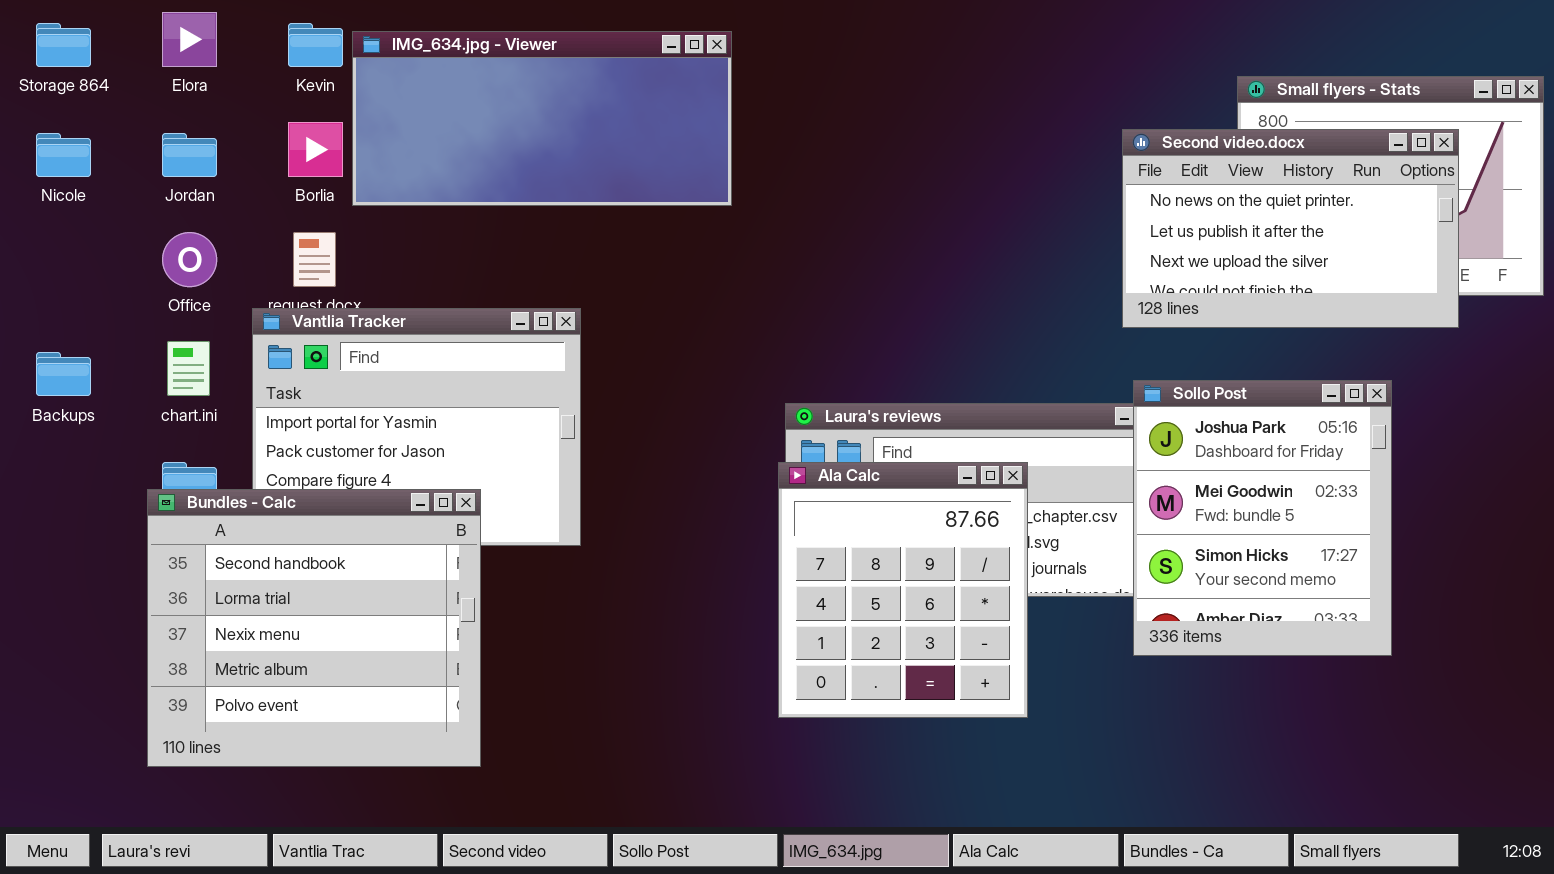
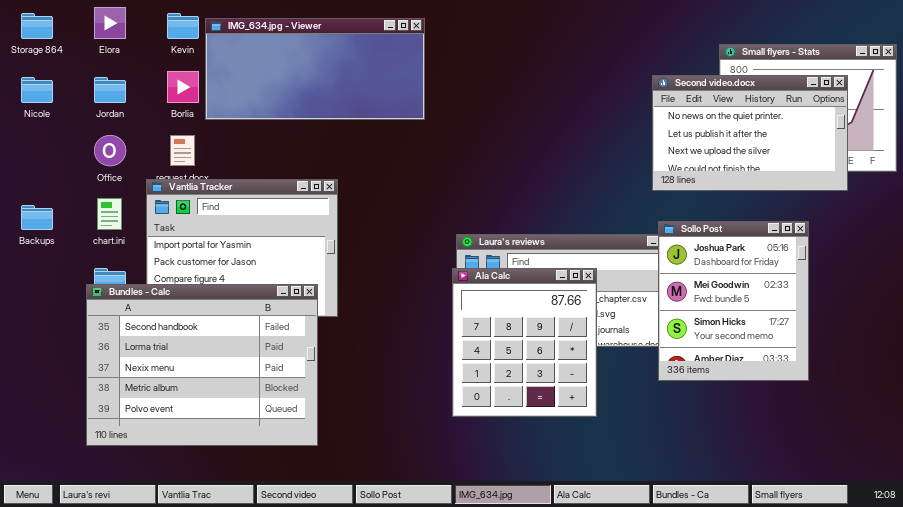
Bundles - Calc: [147,489,481,767] -> [86,284,318,446], resized

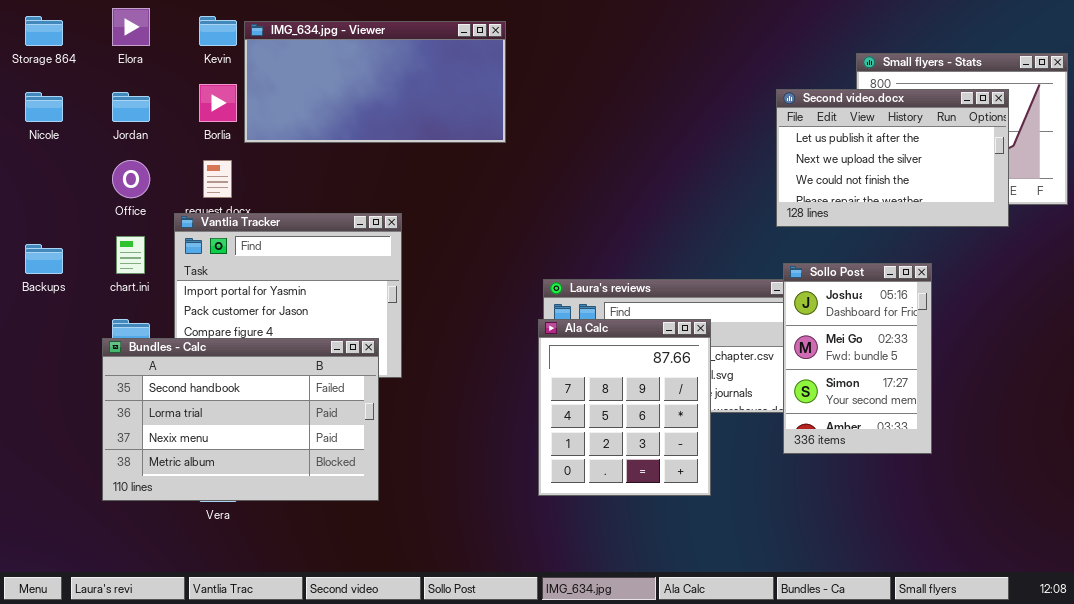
Second video.docx: [652,75,848,191] -> [776,89,1009,227], scrolled down 1 row
Sollo Post: [658,221,809,381] -> [783,263,932,454], resized
Bundles - Calc: [86,284,318,446] -> [102,338,379,501], resized

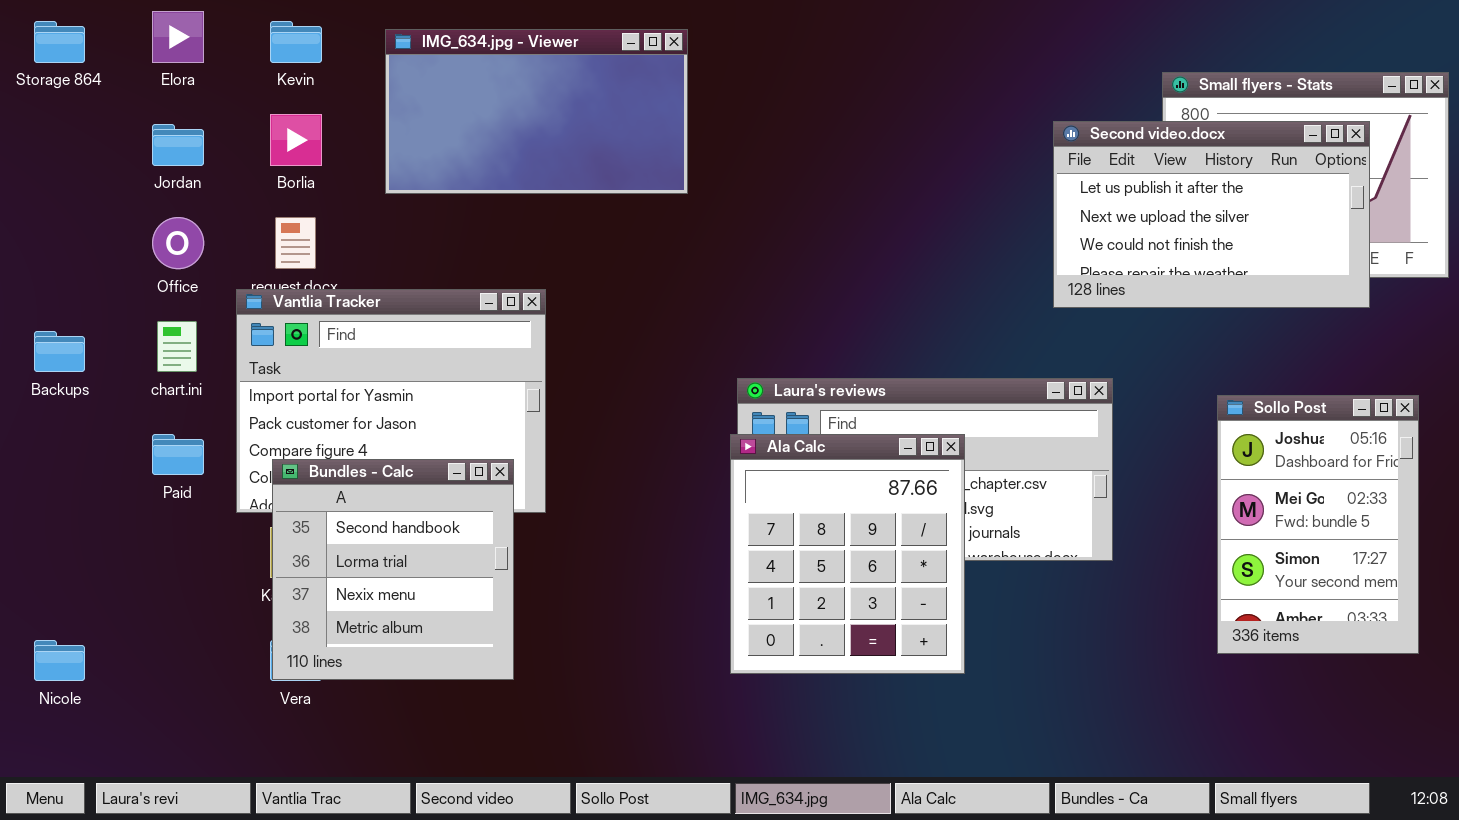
IMG_634.jpg - Viewer: [244,21,506,143] -> [385,29,688,194], resized
Nicole: [25,92,63,122] -> [34,640,85,681], moved
Sollo Post: [783,263,932,454] -> [1217,395,1419,654], moved
Bundles - Calc: [102,338,379,501] -> [272,459,514,680], resized

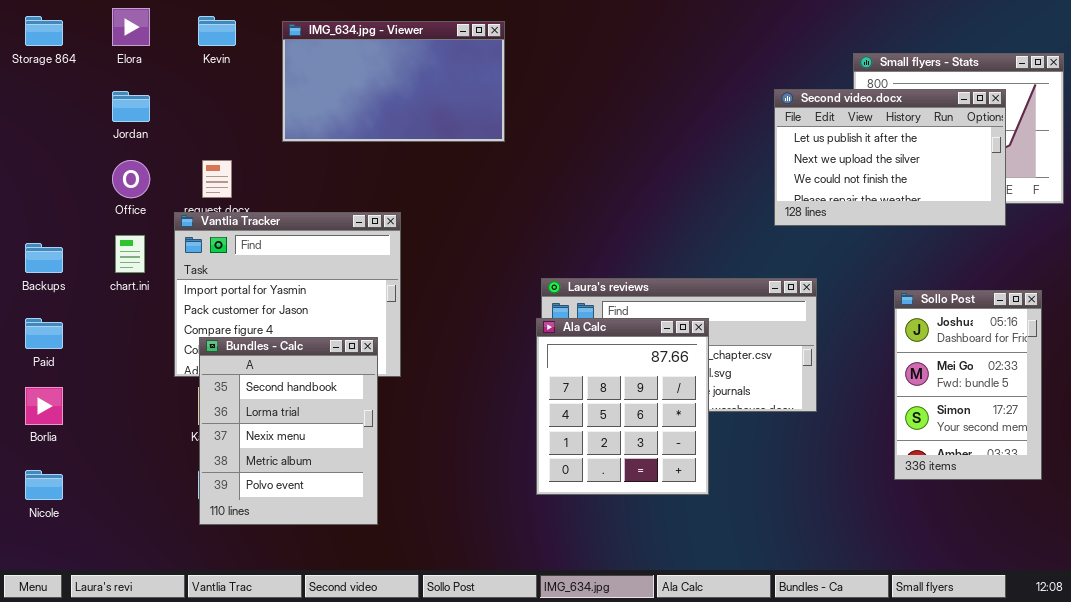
Borlia: [270,114,322,166] -> [25,387,63,425], moved
Paid: [152,434,204,475] -> [25,318,63,349], moved
Bundles - Calc: [272,459,514,680] -> [199,337,378,525], resized

